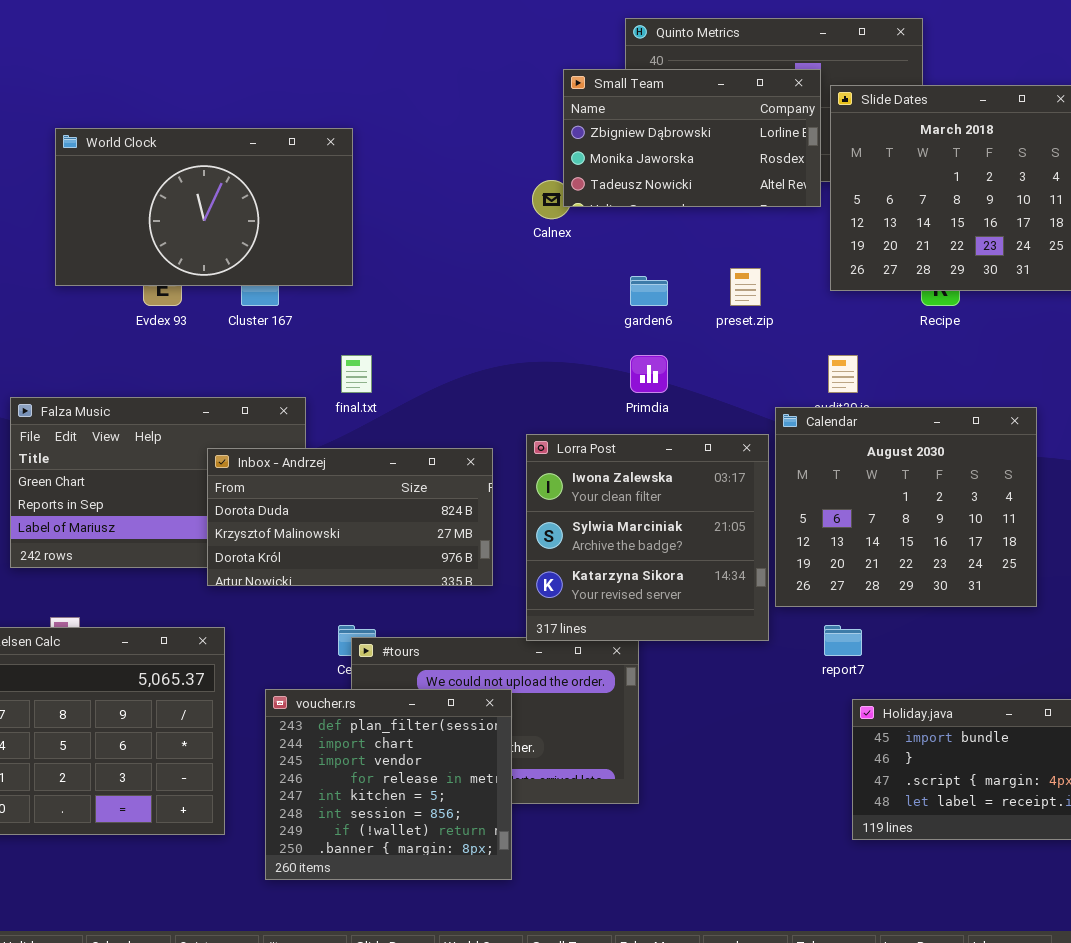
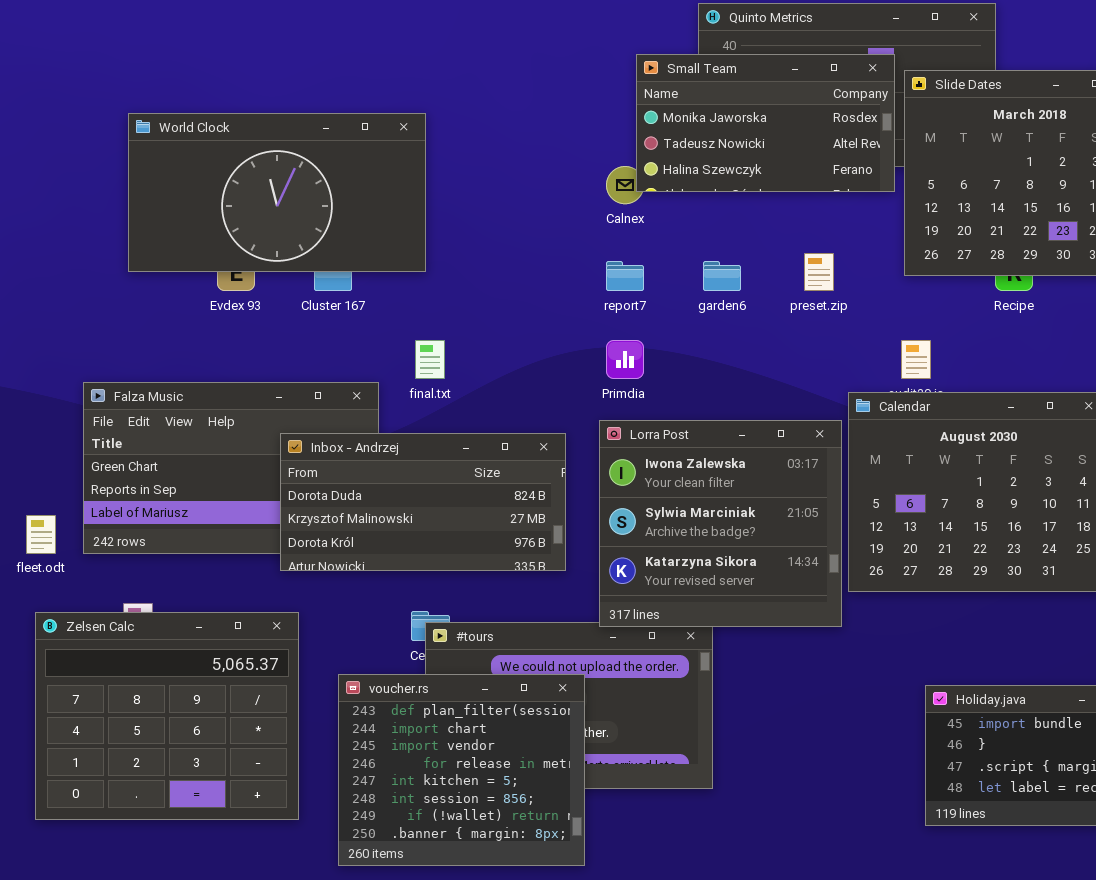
Small Team: [563,69,821,207] -> [636,54,895,192], scrolled down 1 row
Primdia: [630,355,668,393] -> [606,340,644,379], moved
report7: [824,625,862,656] -> [606,261,644,291], moved

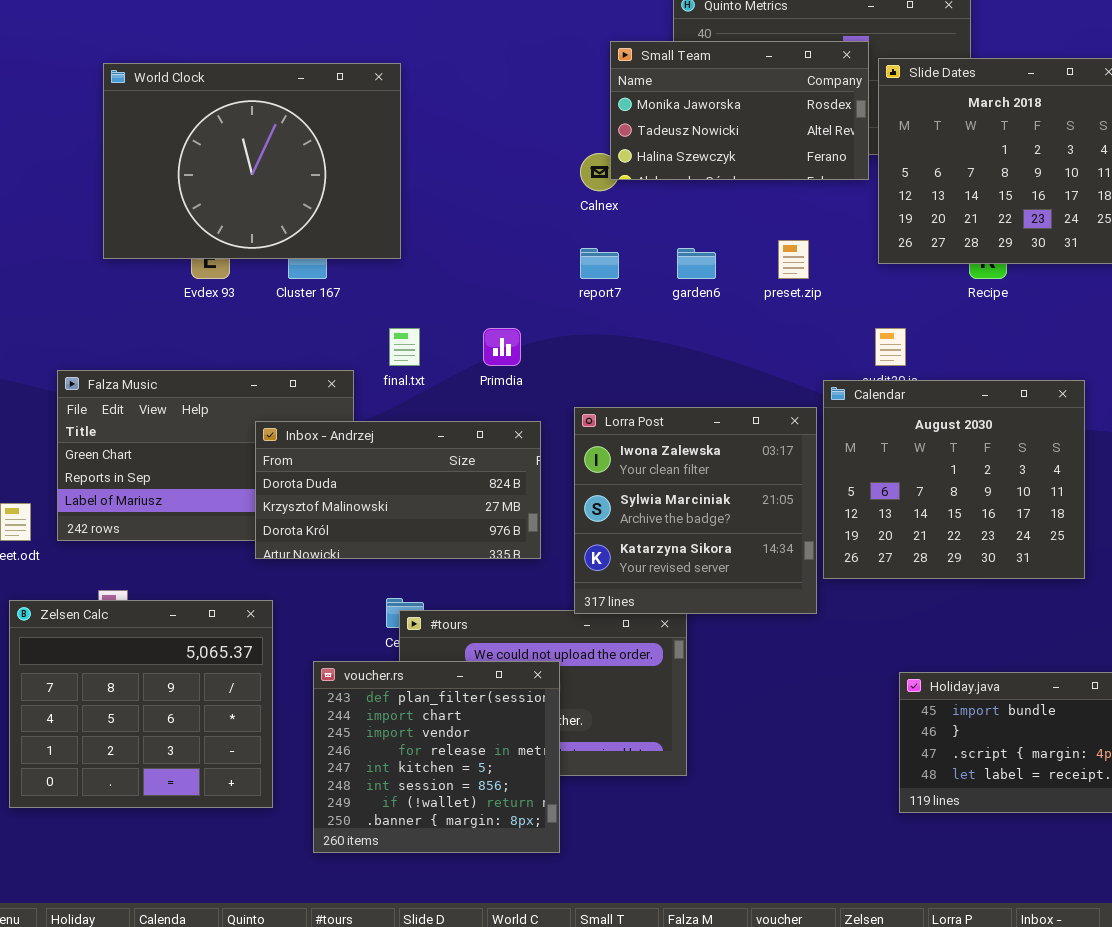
World Clock: [128,113,426,272] -> [103,63,401,259], resized
Primdia: [606,340,644,379] -> [483,328,521,366], moved

